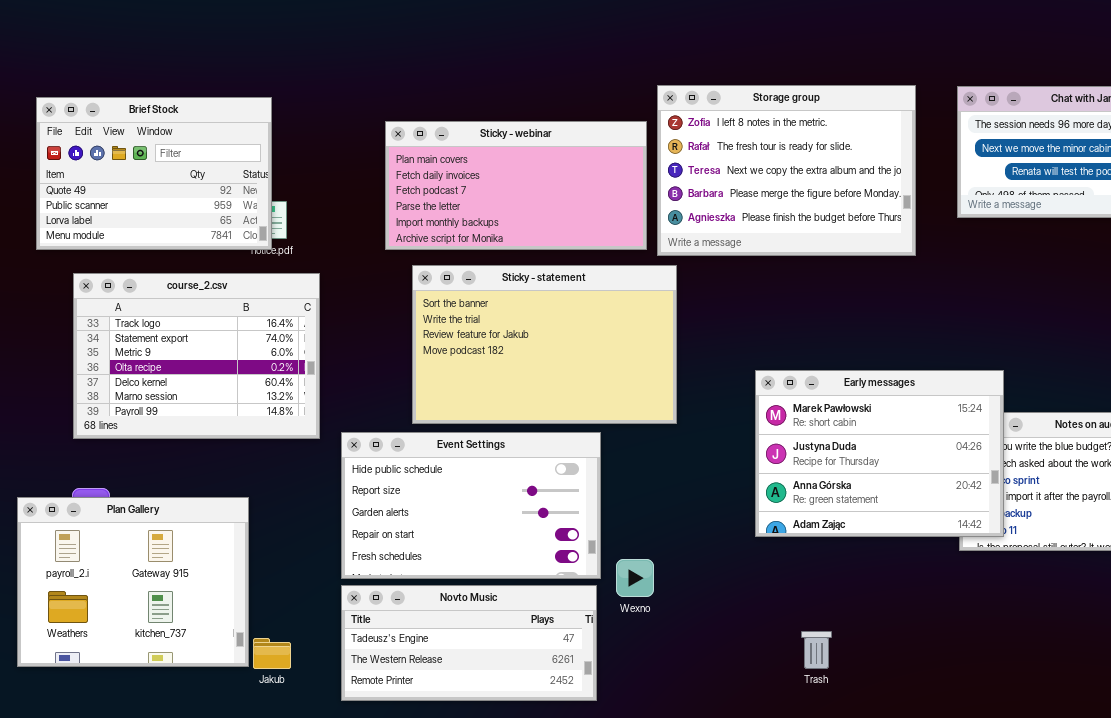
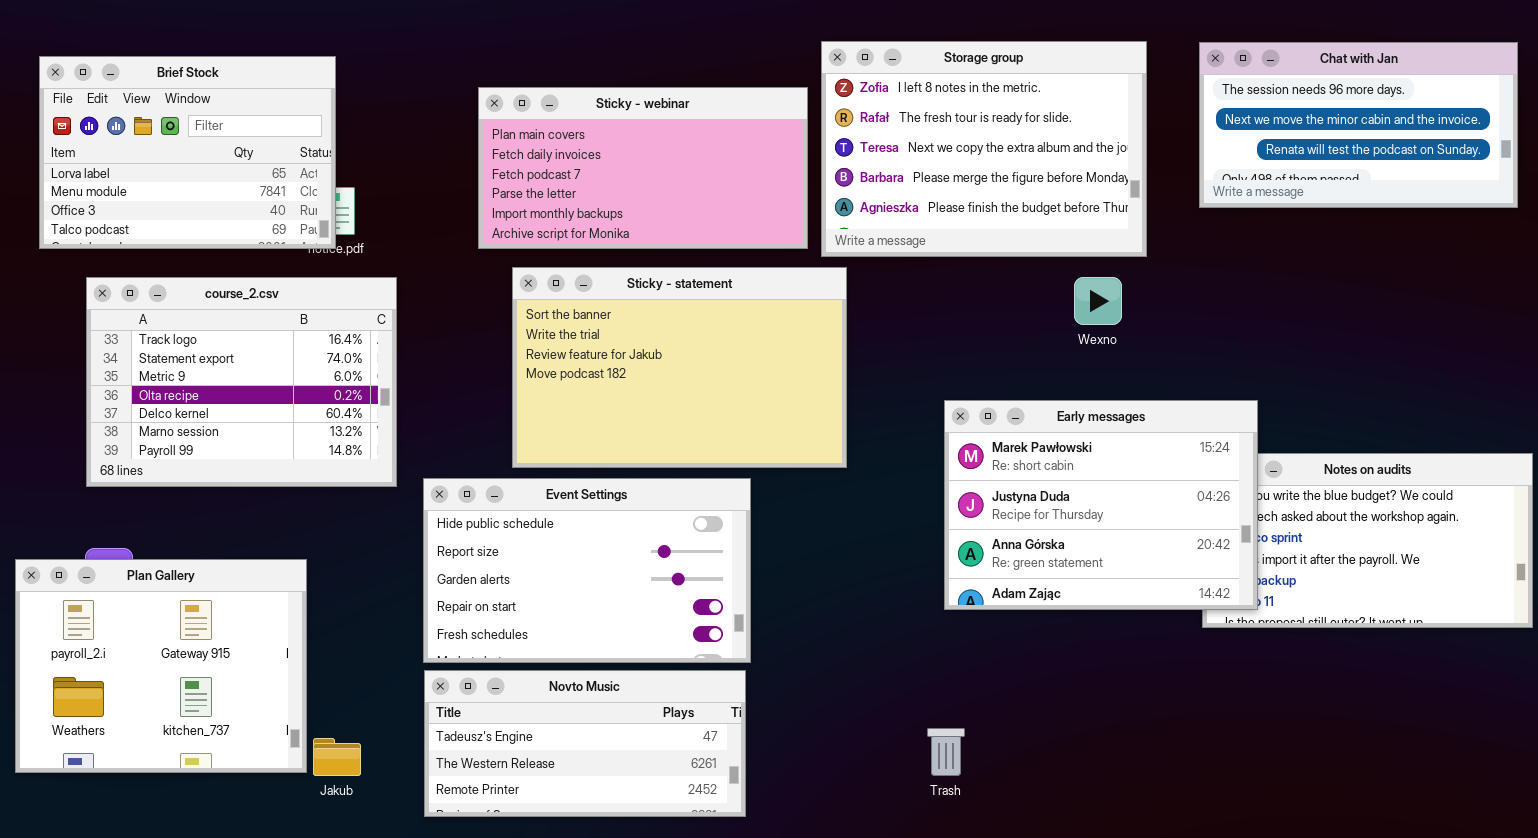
Brief Stock: [36,97,272,250] -> [39,56,336,249], scrolled down 2 rows
Wexno: [616,559,654,597] -> [1074,277,1122,325], moved
Trash: [801,631,832,669] -> [927,728,965,776], moved

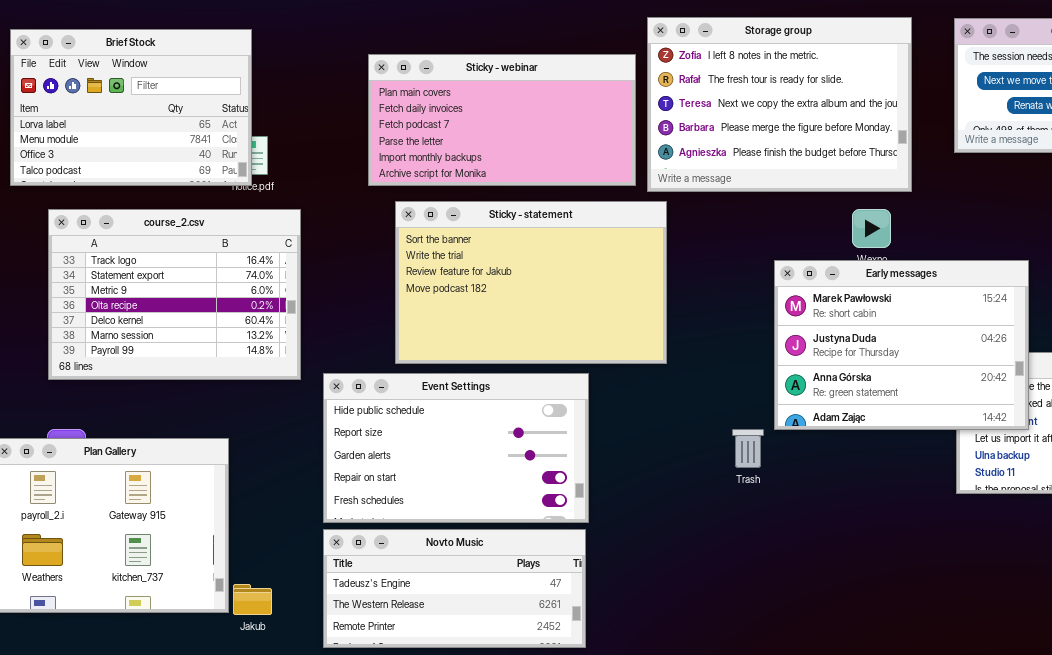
Early messages: [944,400,1258,610] -> [774,260,1029,430], moved
Trash: [927,728,965,776] -> [732,429,764,468], moved

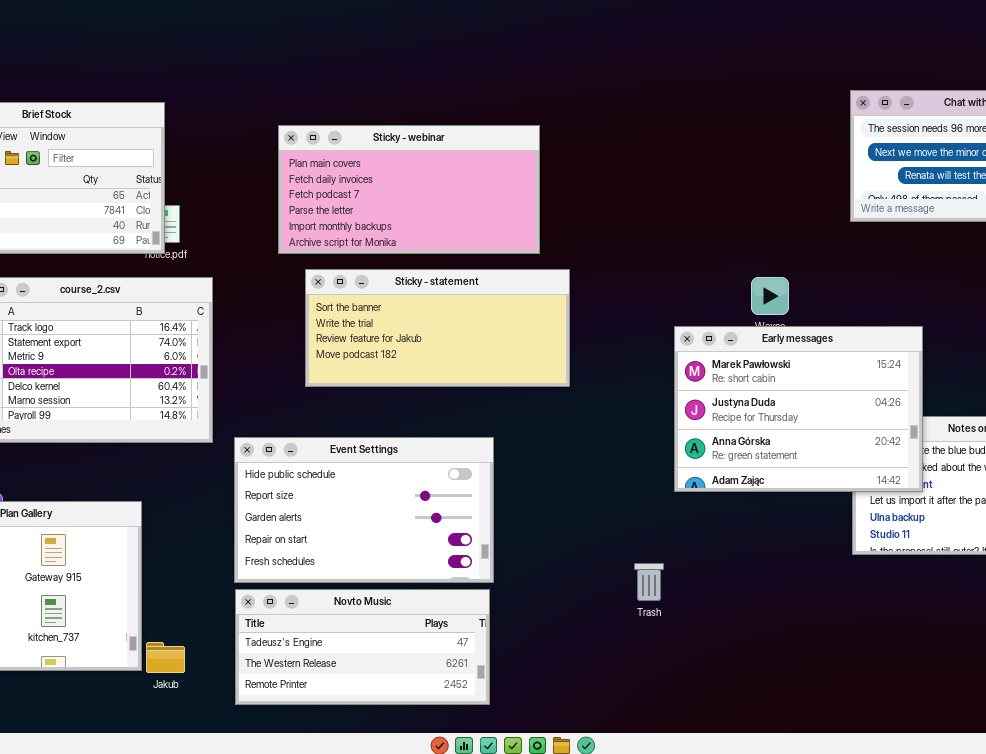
Storage group: [647,17,912,192] -> none, closed
Sticky - statement: [395,201,667,364] -> [305,269,570,387], resized
Trash: [732,429,764,468] -> [634,563,664,601], moved

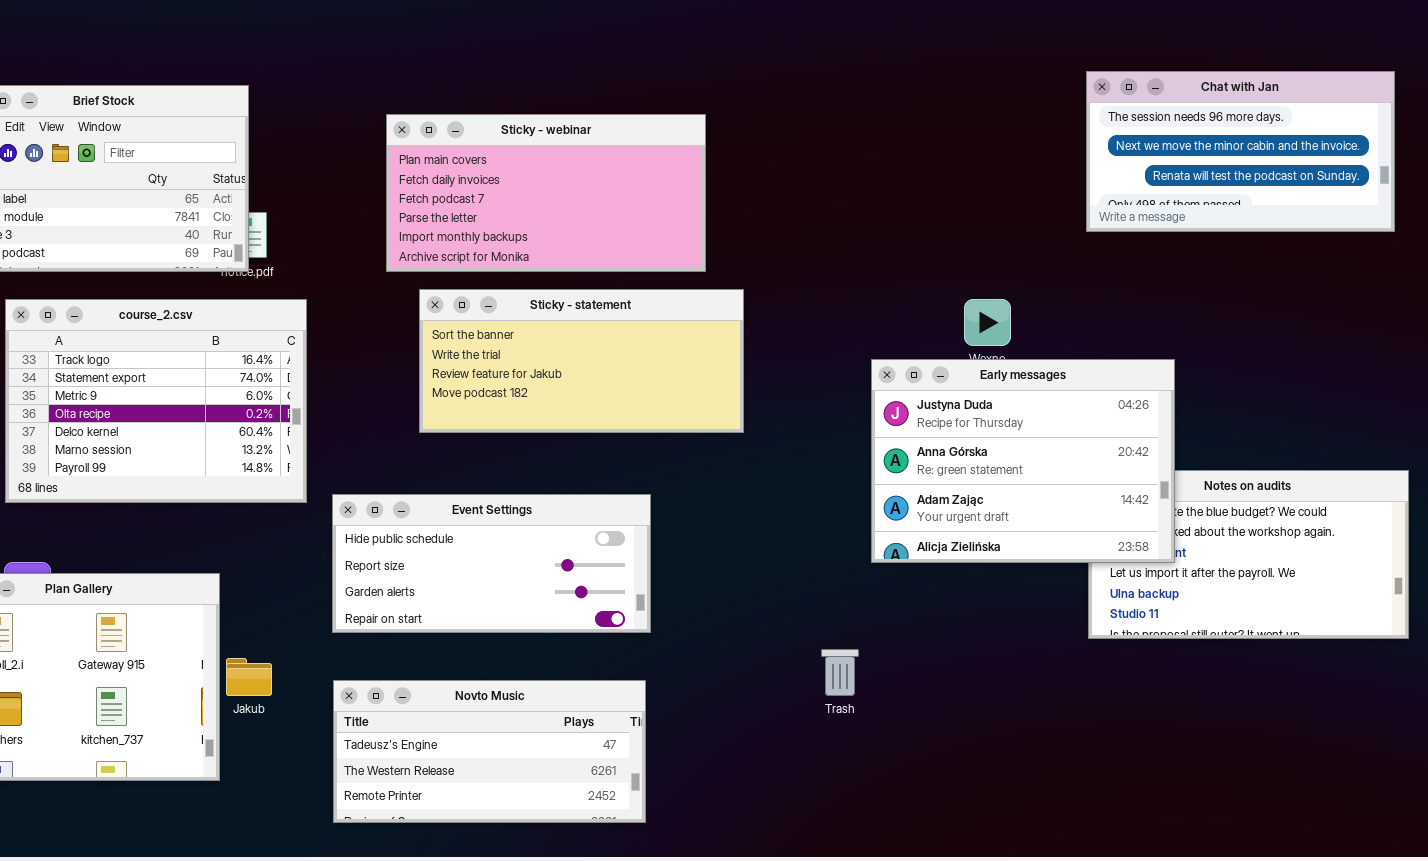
Early messages: [674,326,923,492] -> [871,359,1175,563], scrolled down 1 row
Event Settings: [234,437,494,583] -> [332,494,651,633], resized
Jakub: [146,642,185,673] -> [226,658,272,696], moved

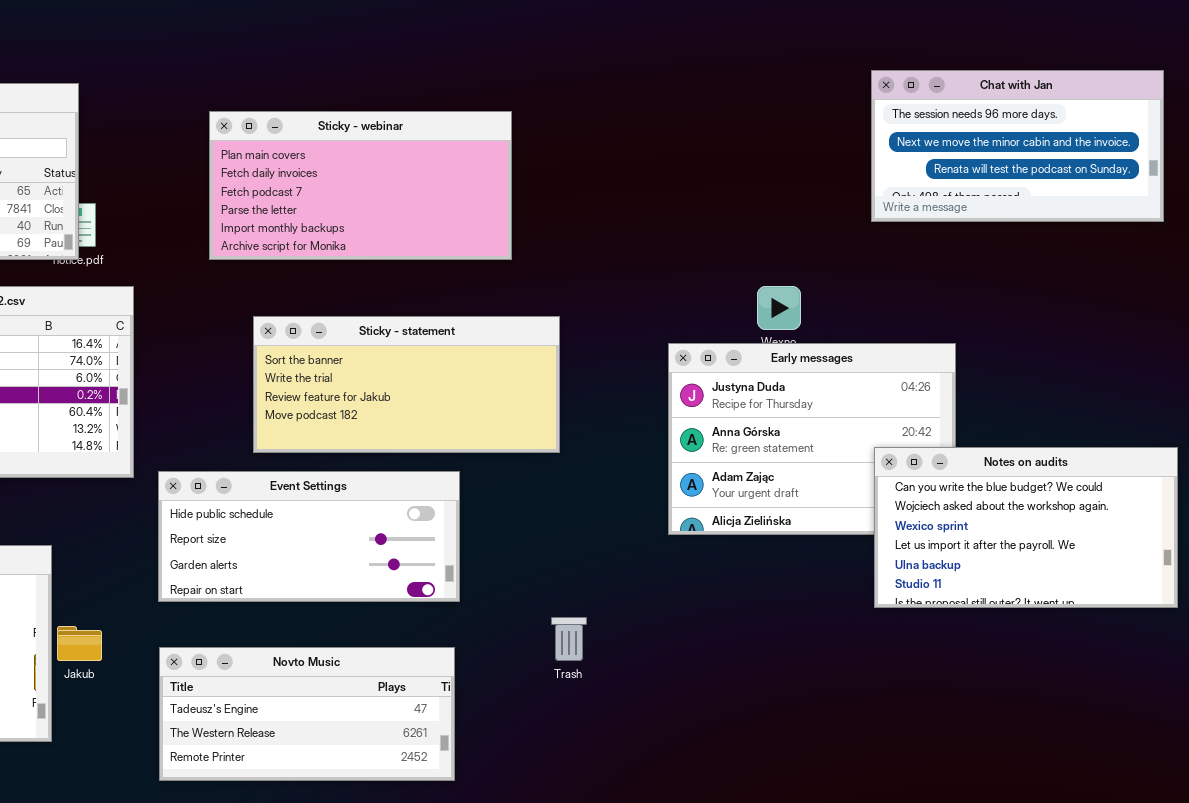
Sticky - statement: [419,289,744,433] -> [253,316,560,453], moved
Notes on audits: [1088,470,1409,639] -> [874,447,1178,608], raised
Trash: [821,649,859,696] -> [551,617,587,661], moved

